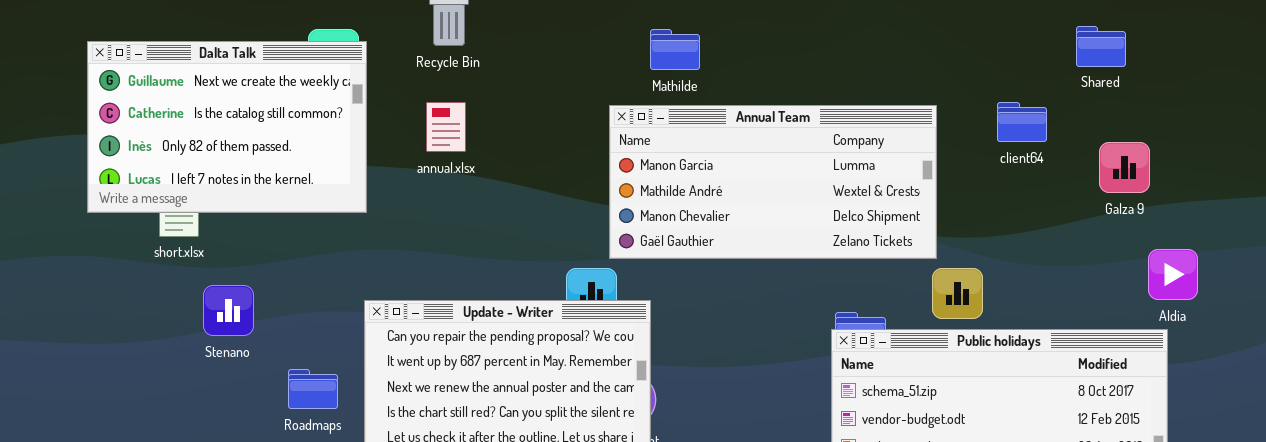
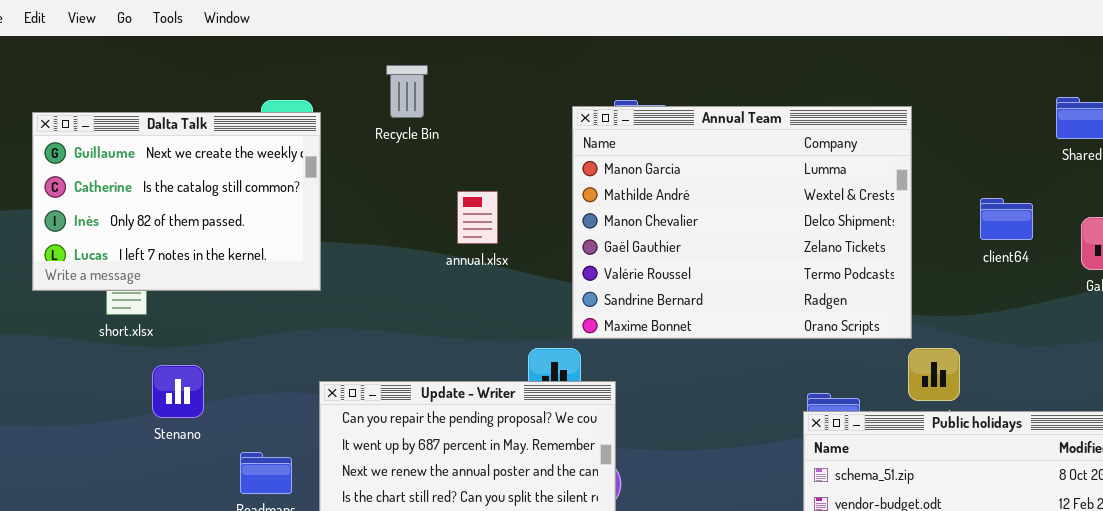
annual.xlsx: [426,102,466,152] -> [457,191,498,244], moved
client64: [997,102,1047,142] -> [980,198,1033,240], moved
Annual Team: [609,105,937,259] -> [572,106,912,339], resized

